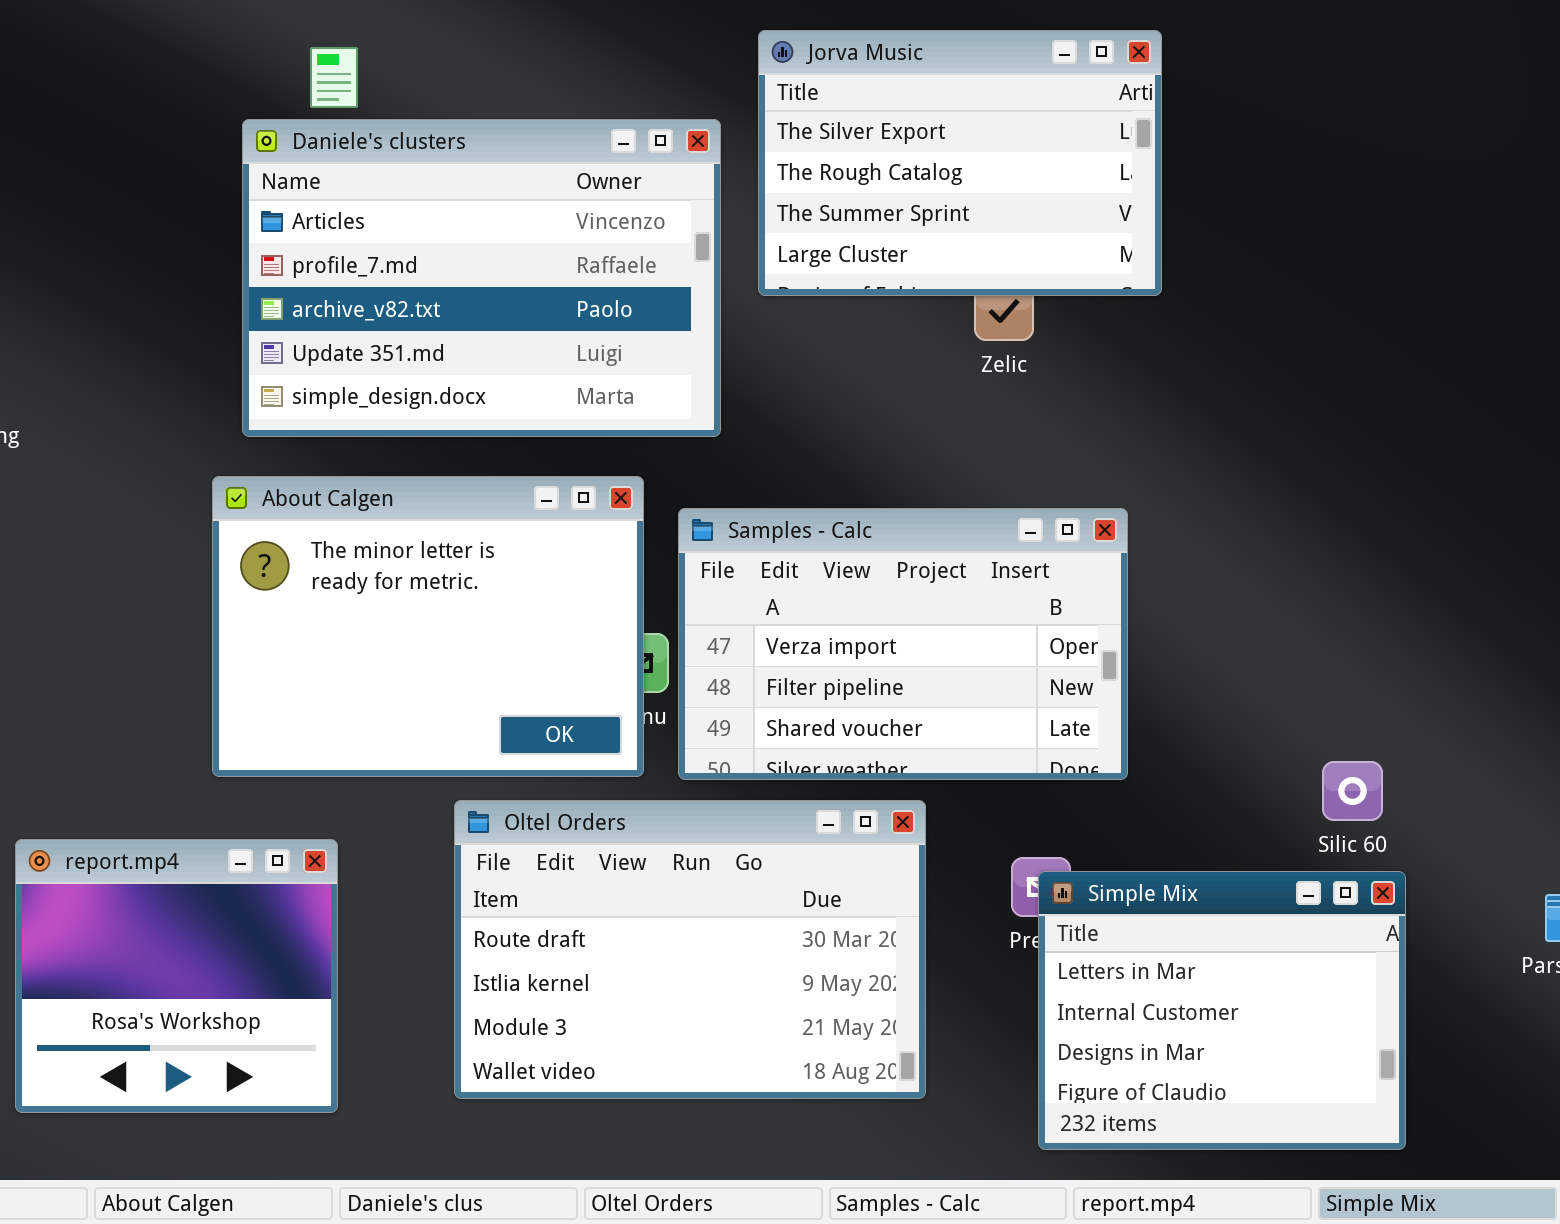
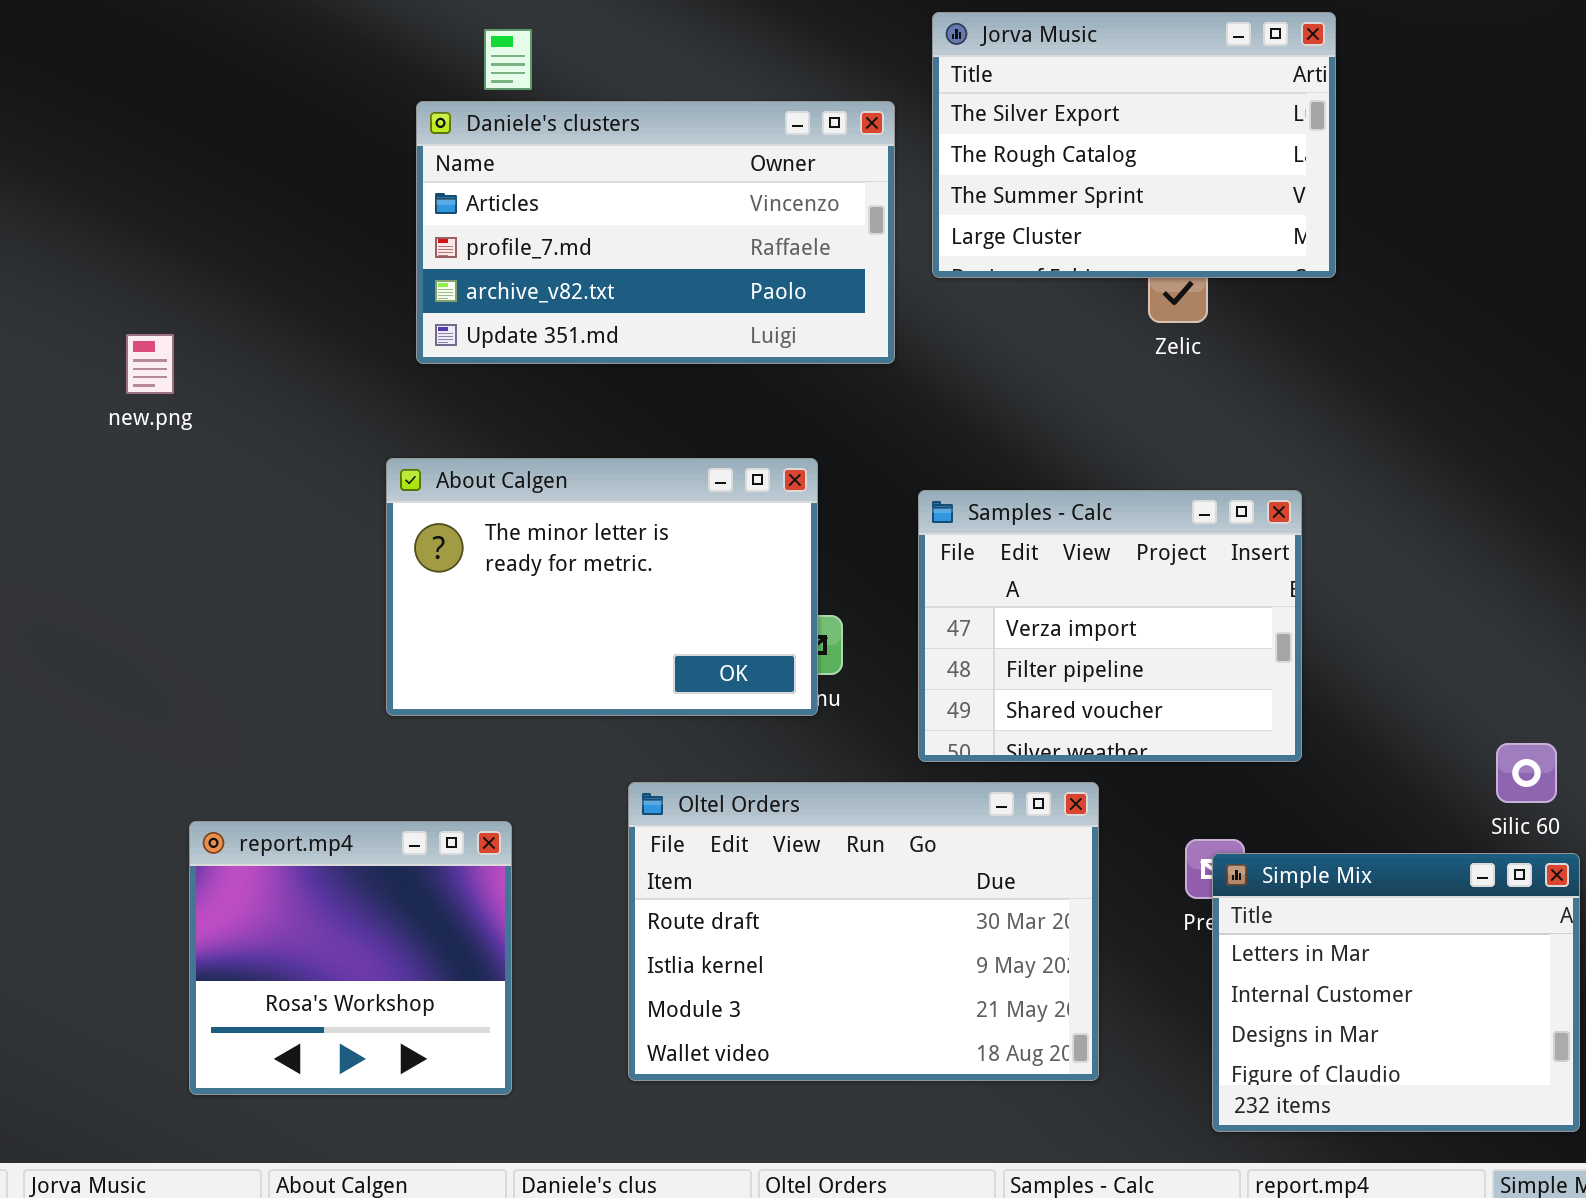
Daniele's clusters: [242,119,721,437] -> [416,101,895,364], resized
About Calgen: [212,476,644,777] -> [386,458,818,716], resized
Samples - Calc: [678,508,1128,780] -> [918,490,1302,762], resized

